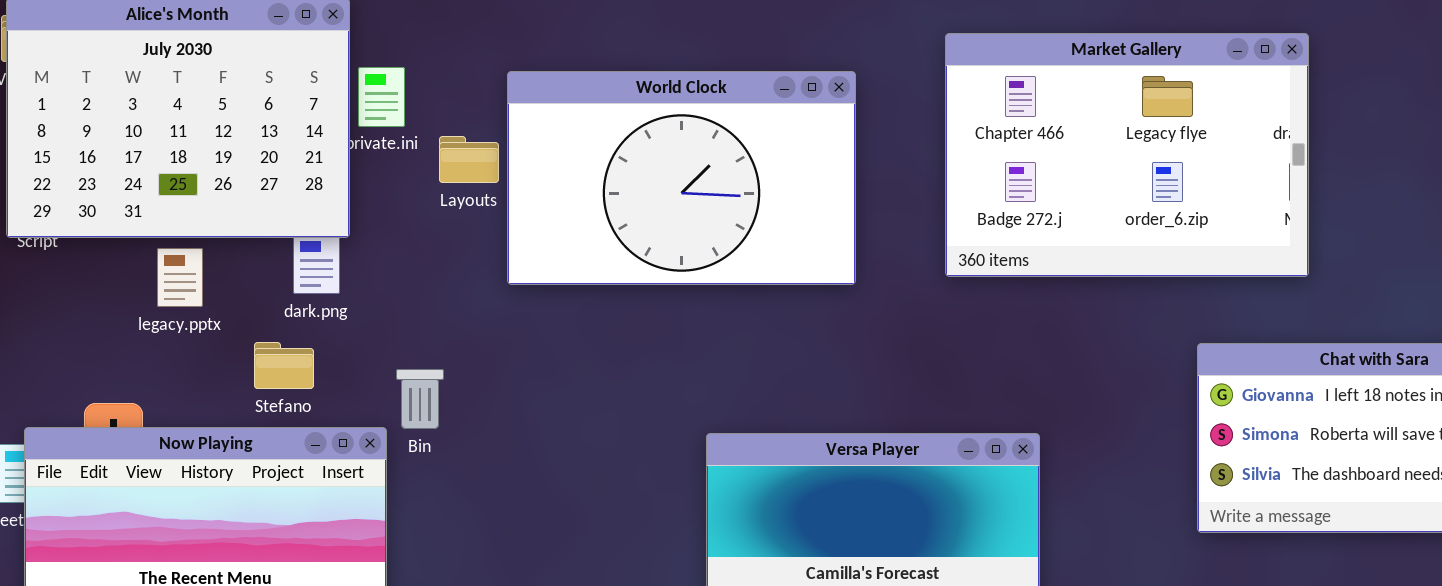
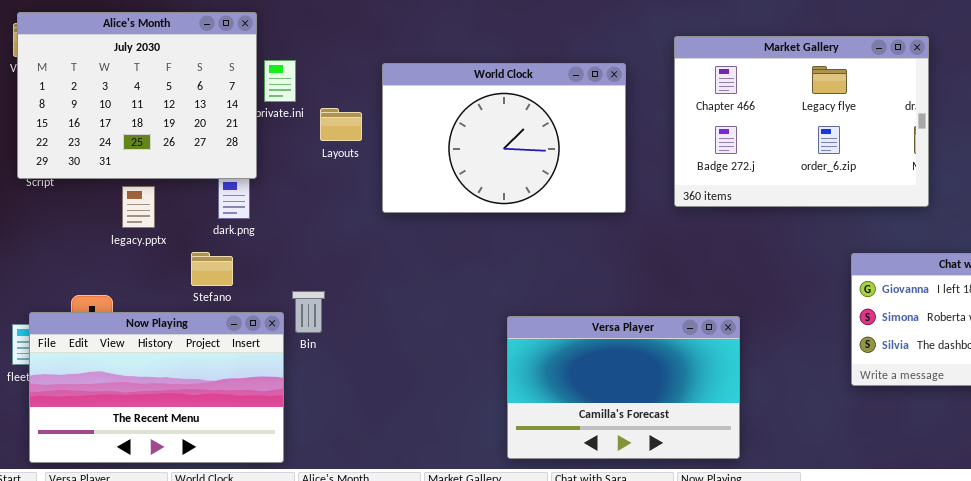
World Clock: [507,71,856,285] -> [382,63,626,213], moved
Bin: [396,369,444,429] -> [292,291,325,333], moved

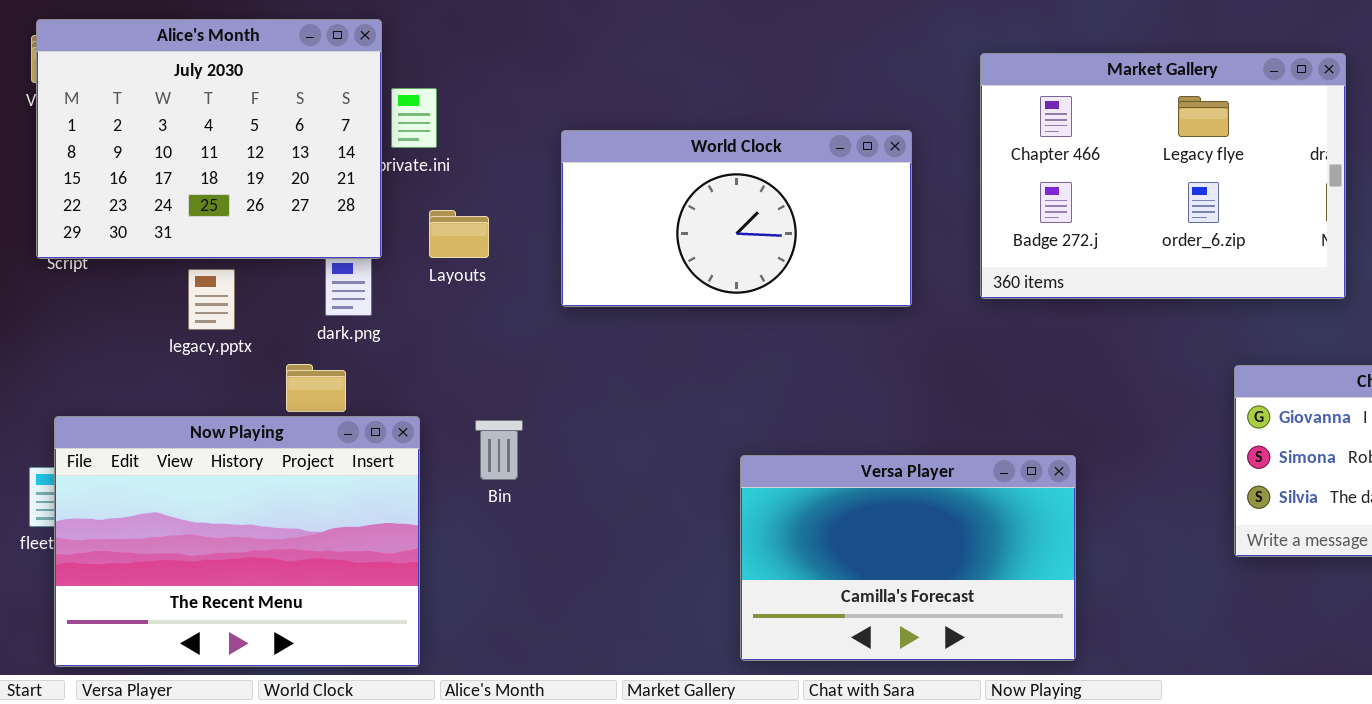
World Clock: [382,63,626,213] -> [561,130,912,307], resized
Layouts: [320,108,362,141] -> [429,210,489,258], moved
Bin: [292,291,325,333] -> [475,420,523,480], moved
Now Playing: [29,312,284,463] -> [54,416,420,667], resized

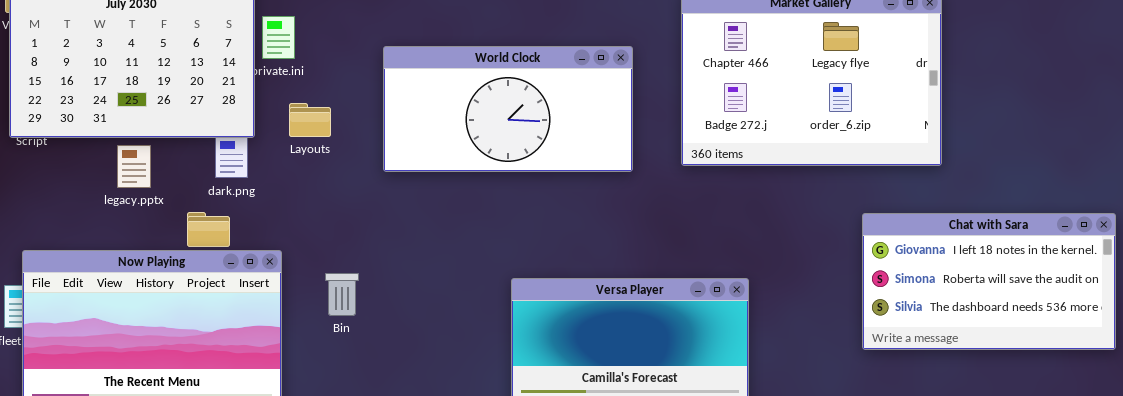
Bin: [475,420,523,480] -> [325,273,359,316], moved

